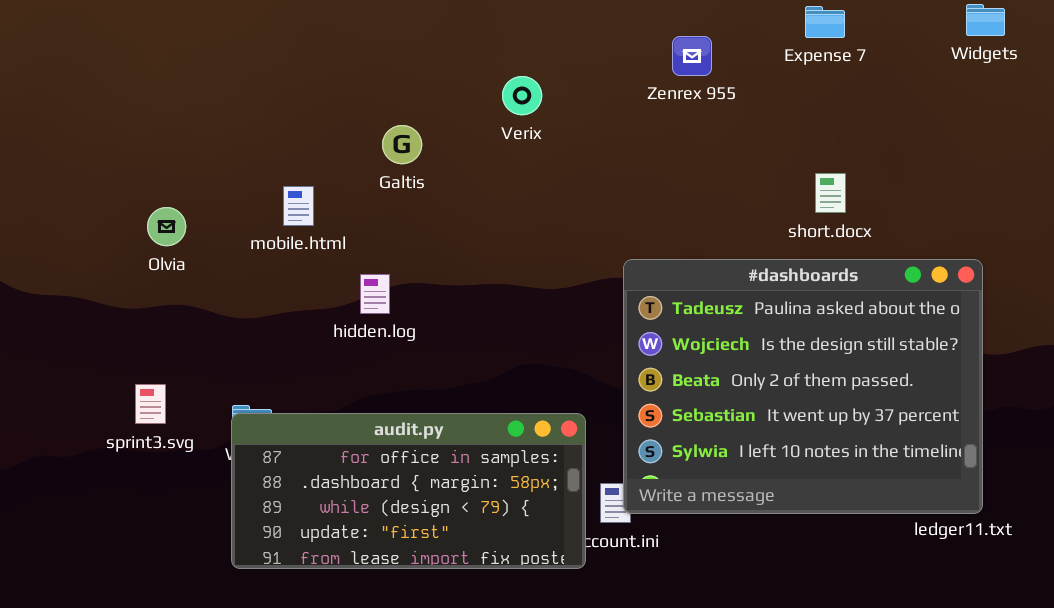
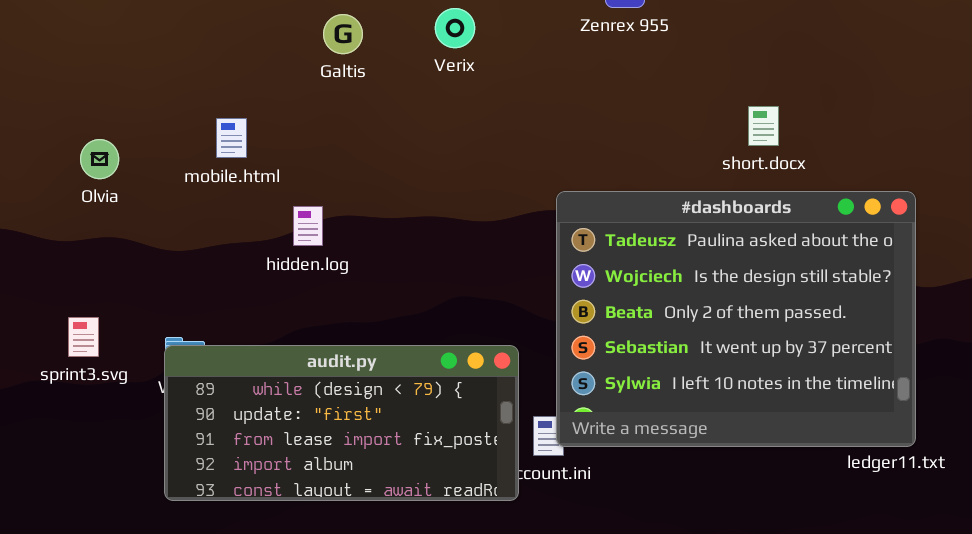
Galtis: [382,125,422,164] -> [323,14,363,54], moved
audit.py: [231,413,586,569] -> [164,345,519,501], scrolled down 2 rows

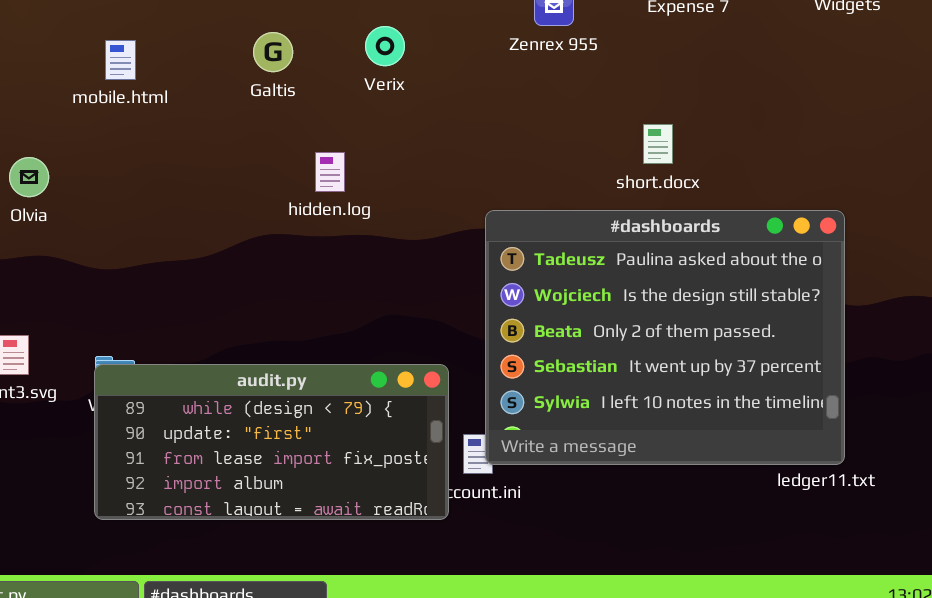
short.docx: [748,106,779,146] -> [643,124,673,164], moved
mobile.html: [216,118,247,158] -> [105,40,136,80], moved
hidden.log: [293,206,323,246] -> [315,152,345,192], moved

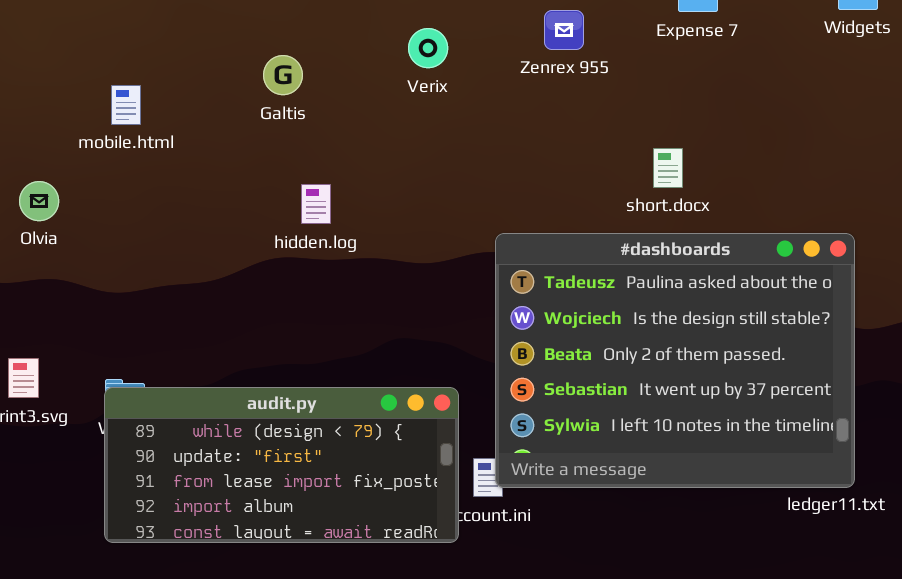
Verix: [365,26,405,66] -> [408,28,448,68], moved
mobile.html: [105,40,136,80] -> [111,85,141,125], moved
hidden.log: [315,152,345,192] -> [301,184,331,224], moved

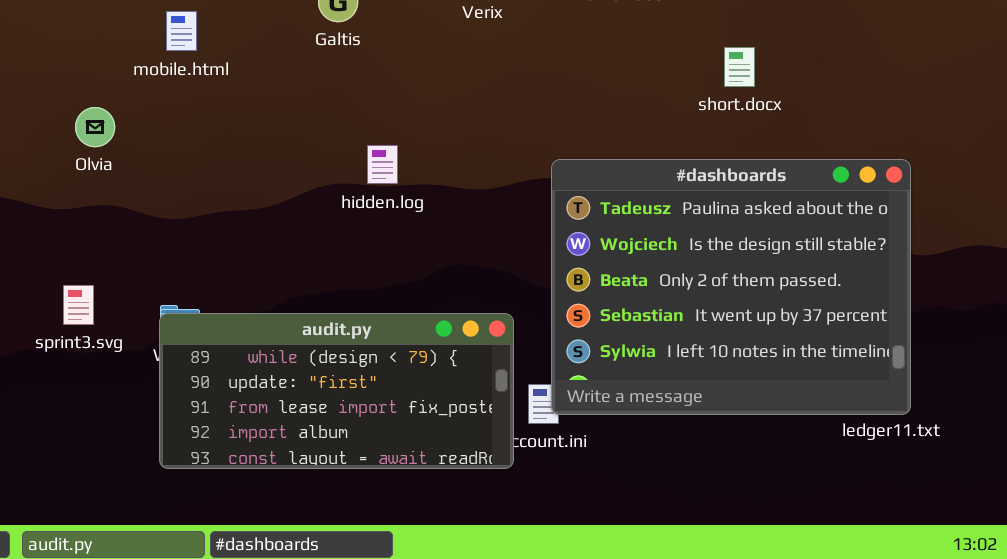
short.docx: [653,148,683,188] -> [724,47,755,87], moved
hidden.log: [301,184,331,224] -> [367,145,398,184], moved

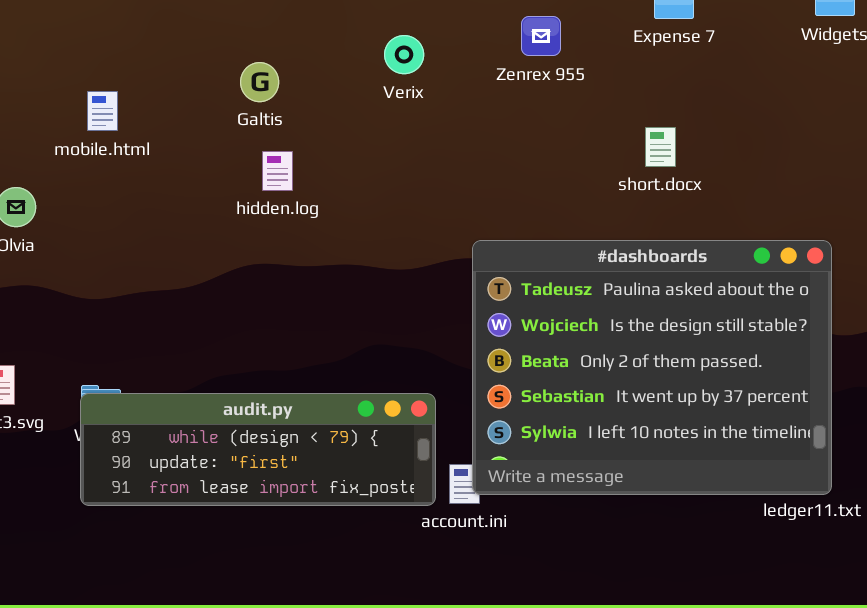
hidden.log: [367,145,398,184] -> [262,151,293,191], moved
audit.py: [159,313,514,469] -> [80,393,436,506], resized

